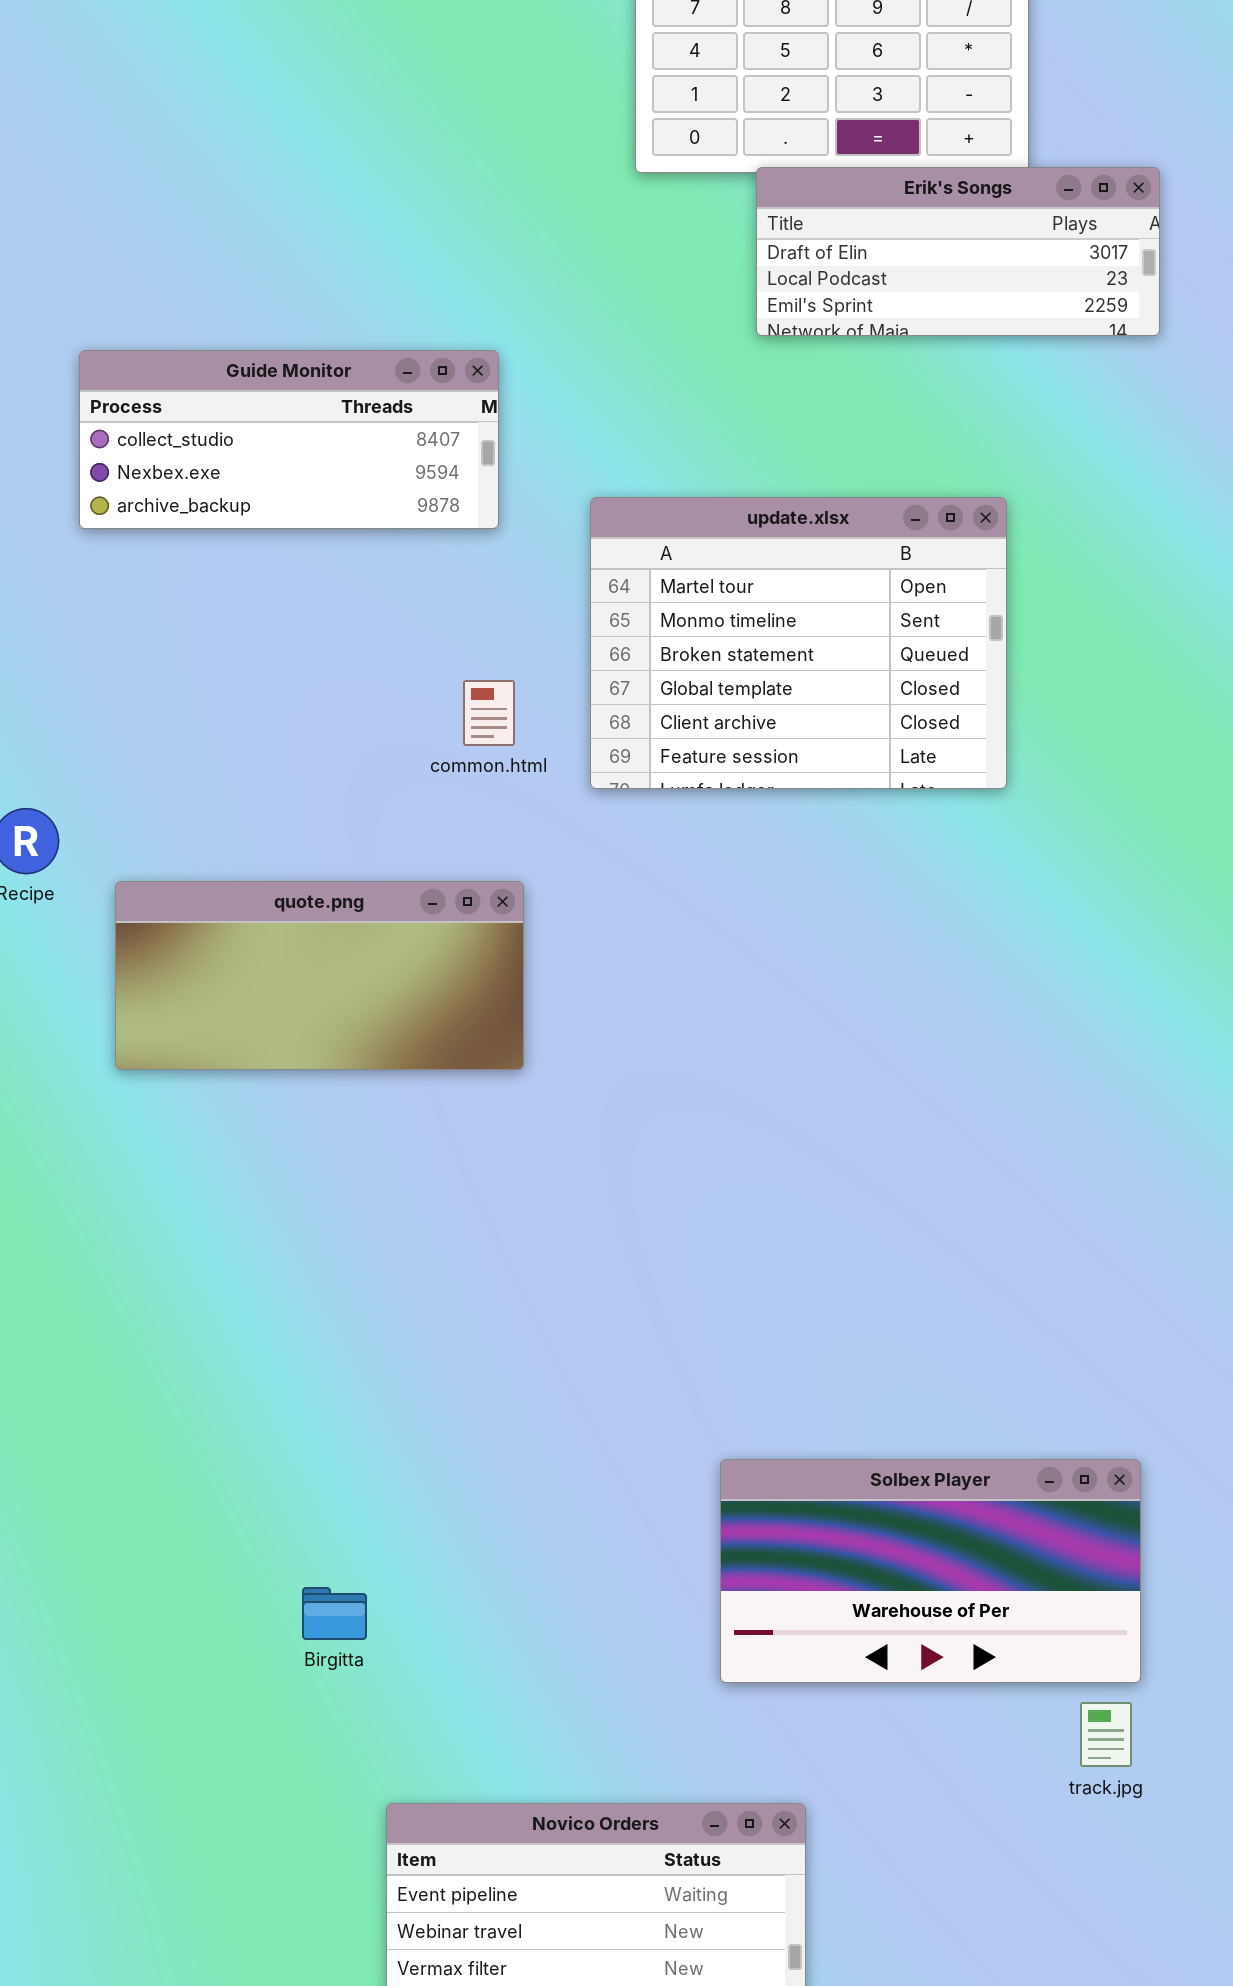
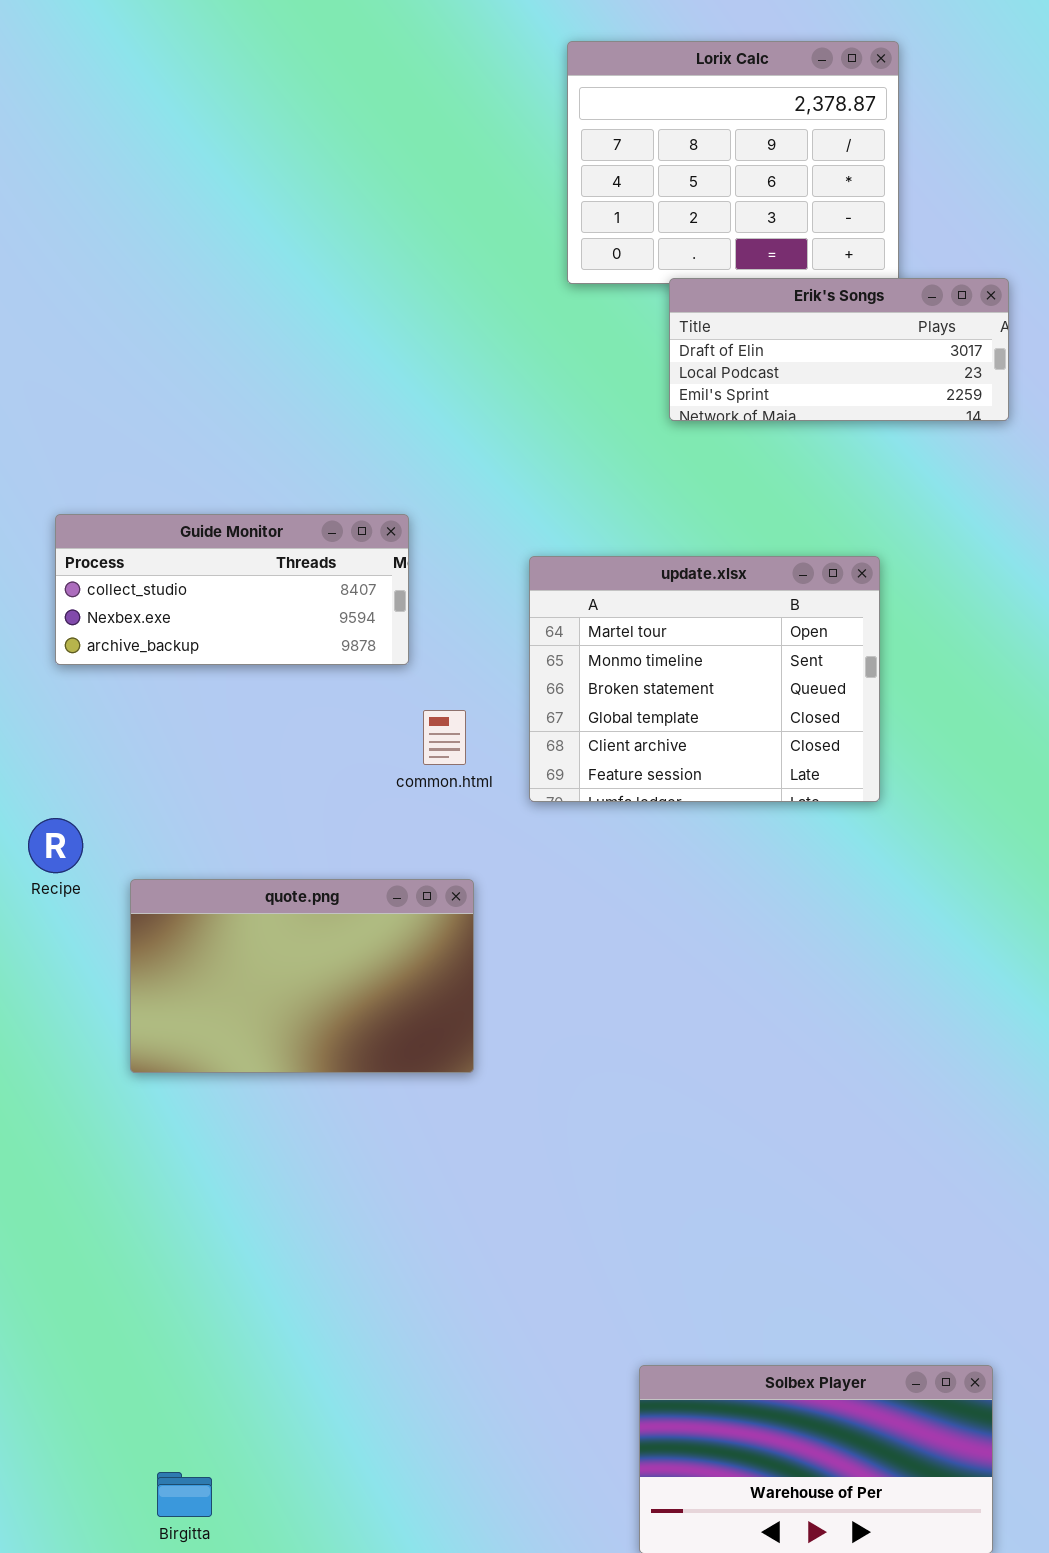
Guide Monitor: [79,350,499,529] -> [55,514,409,665], moved
quote.png: [115,881,524,1070] -> [130,879,474,1073], resized
Birgitta: [302,1587,367,1640] -> [157,1472,212,1517], moved

